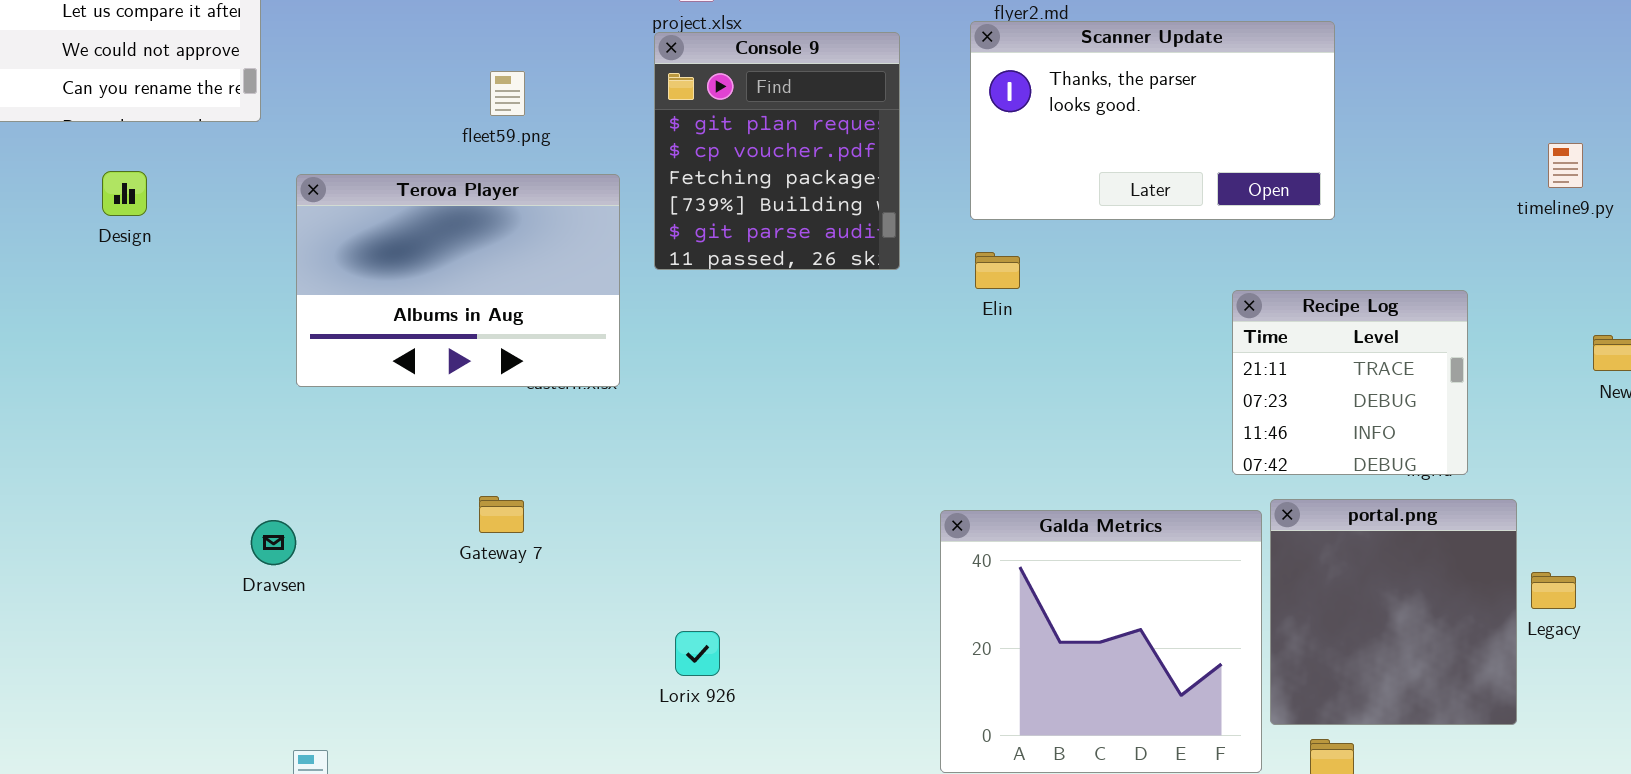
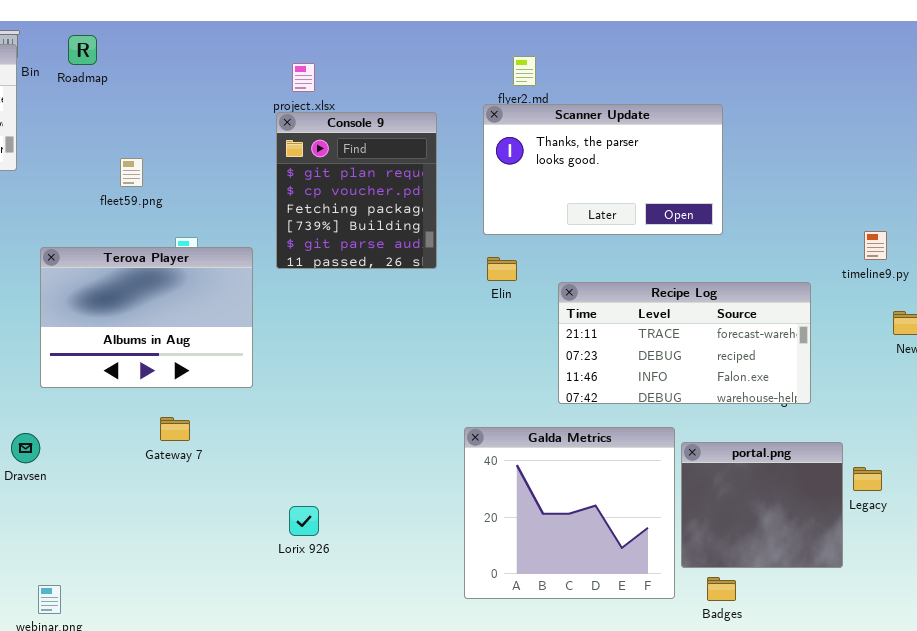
fleet59.png: [490,71,525,116] -> [120,158,143,187], moved
timeline9.py: [1548,143,1583,188] -> [864,231,887,260], moved
Terova Player: [296,174,620,387] -> [40,247,253,388], moved
Recipe Log: [1232,290,1468,475] -> [558,282,811,404], resized
portal.png: [1270,499,1517,725] -> [681,442,843,568], resized

